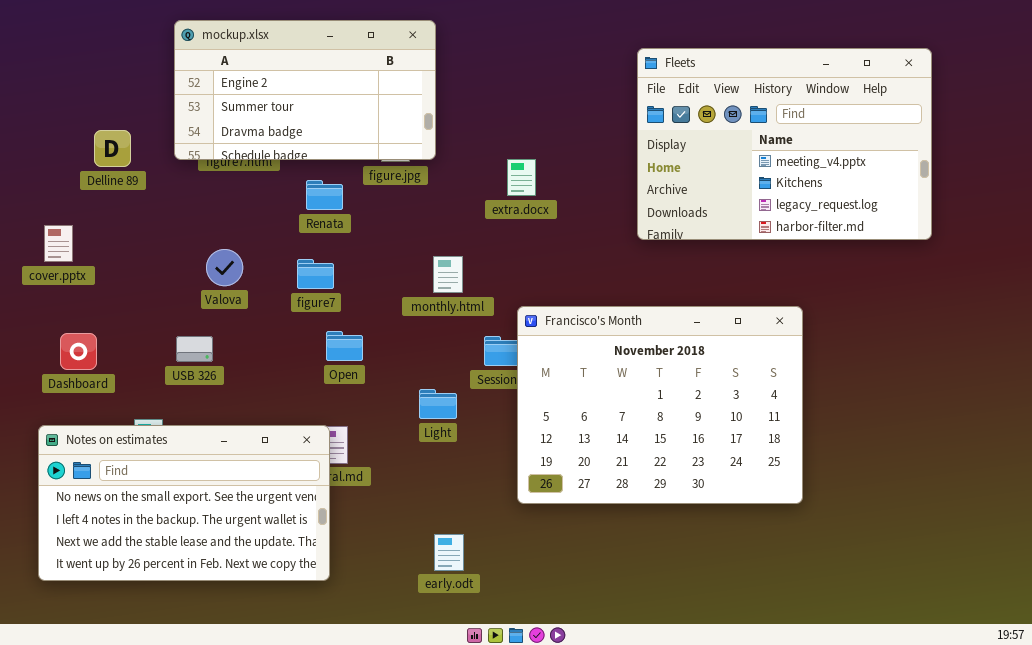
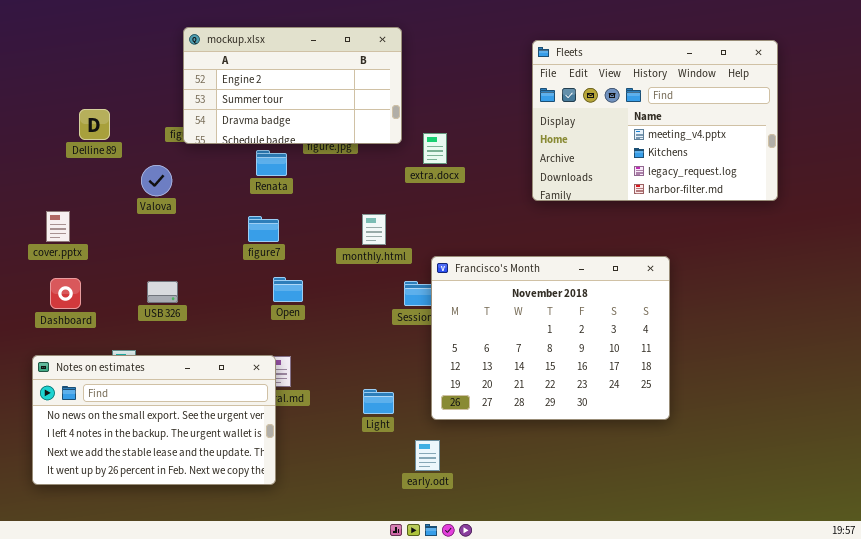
mockup.xlsx: [174,20,436,160] -> [183,27,402,144], moved
cover.pptx: [44,225,73,262] -> [46,211,70,242], moved
Valova: [206,249,243,286] -> [141,165,172,196], moved
Light: [419,389,457,419] -> [363,389,394,414], moved
early.odt: [434,534,464,571] -> [415,440,440,471], moved

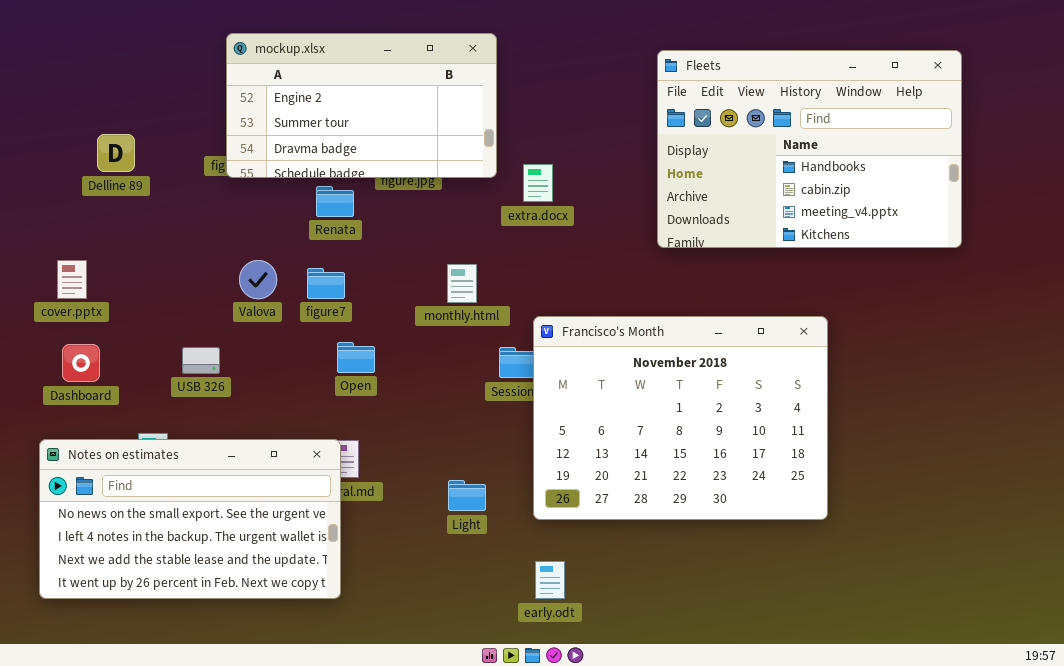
Fleets: [532,40,778,201] -> [657,50,962,248], scrolled up 2 rows
Valova: [141,165,172,196] -> [239,260,277,299], moved
early.odt: [415,440,440,471] -> [535,561,565,599], moved

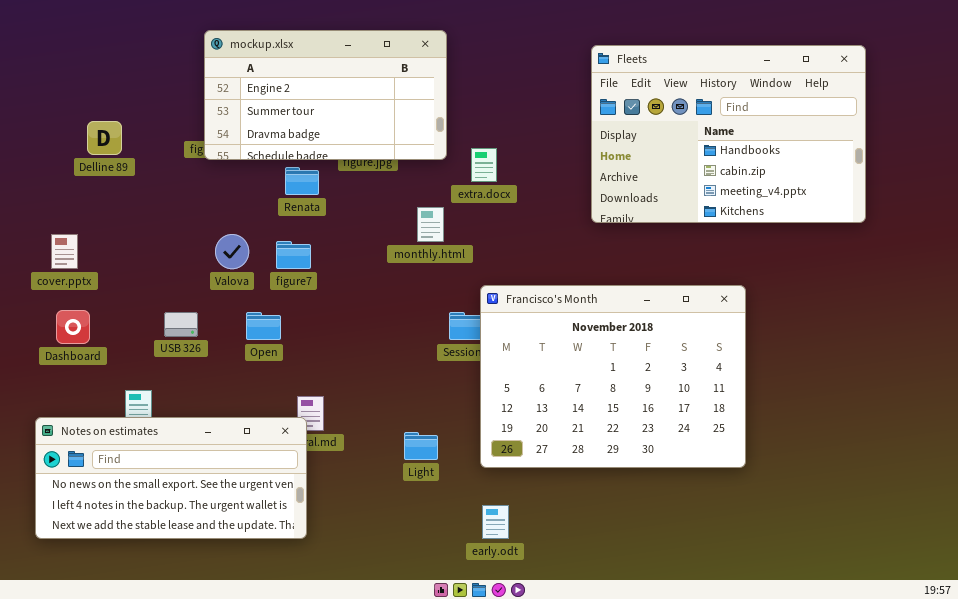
monthly.html: [447,264,477,303] -> [417,207,444,242], moved
Open: [337,342,375,373] -> [246,312,281,340], moved
Notes on estimates: [39,439,341,599] -> [35,417,307,539], resized

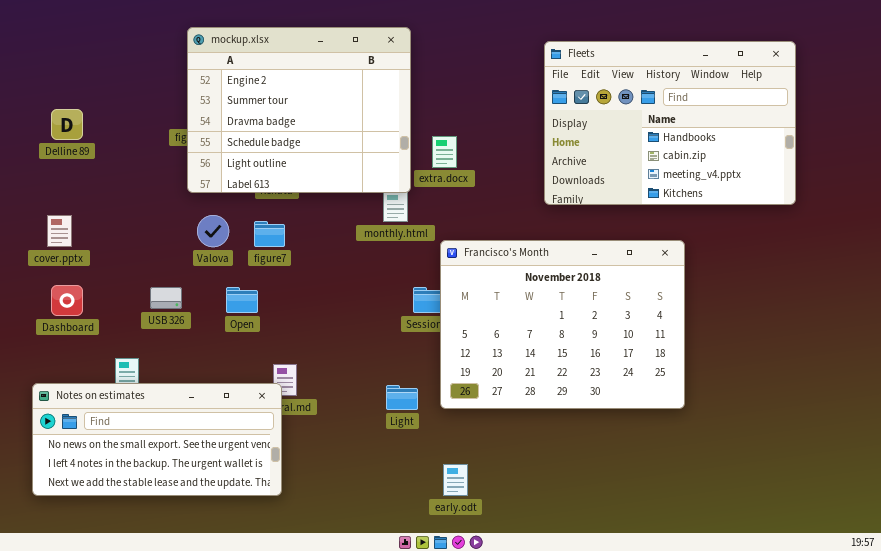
mockup.xlsx: [204,30,447,160] -> [187,27,411,193], resized
Delline 89: [87,121,122,155] -> [51,109,83,140], moved
Francisco's Month: [480,285,746,468] -> [440,240,685,409], moved
Light: [404,432,438,460] -> [386,385,418,410], moved

